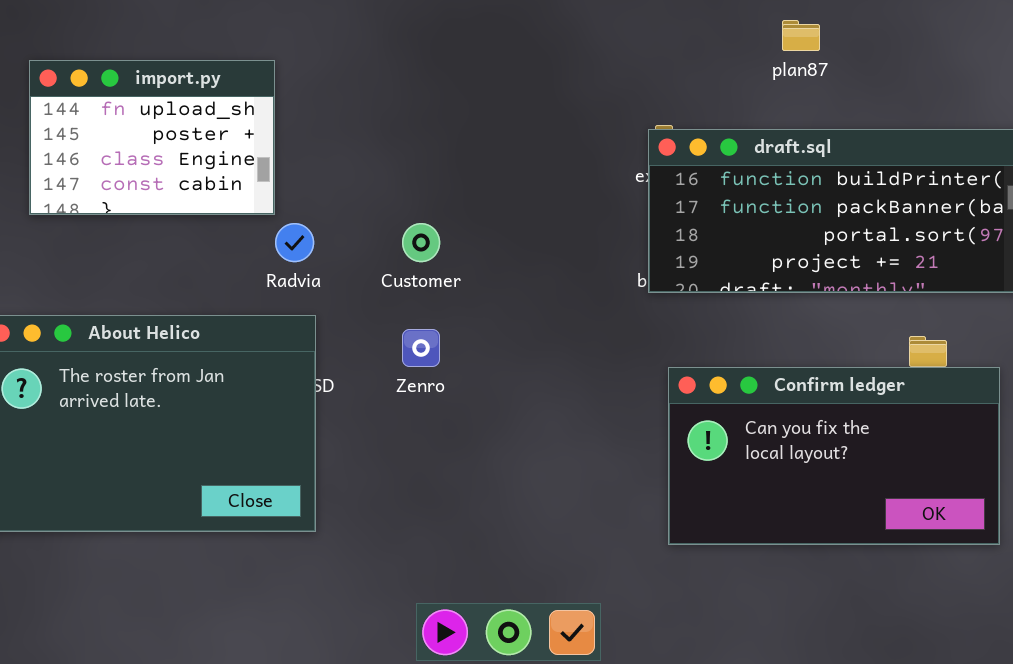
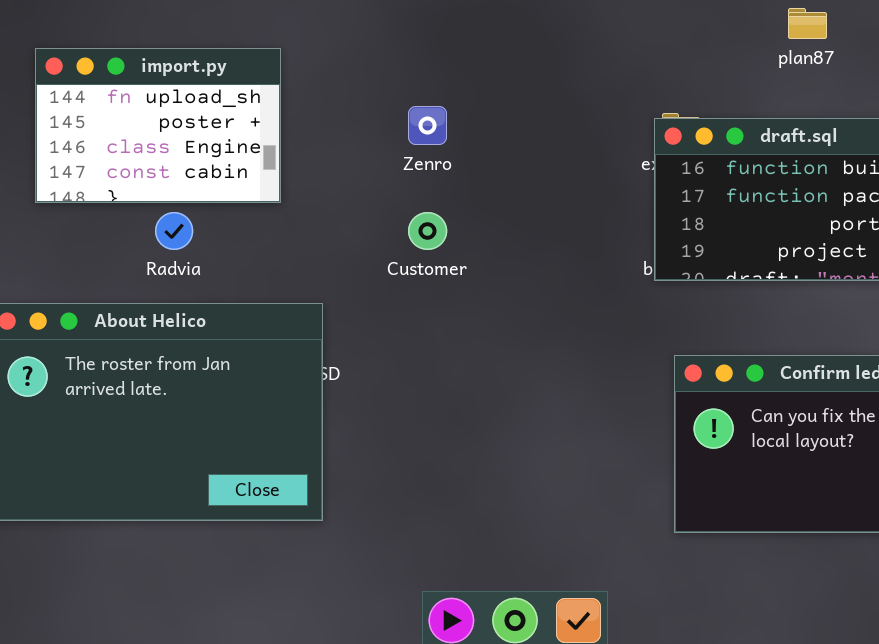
Radvia: [275,223,314,262] -> [155,212,193,250], moved
Zenro: [402,329,440,367] -> [408,106,447,145], moved

